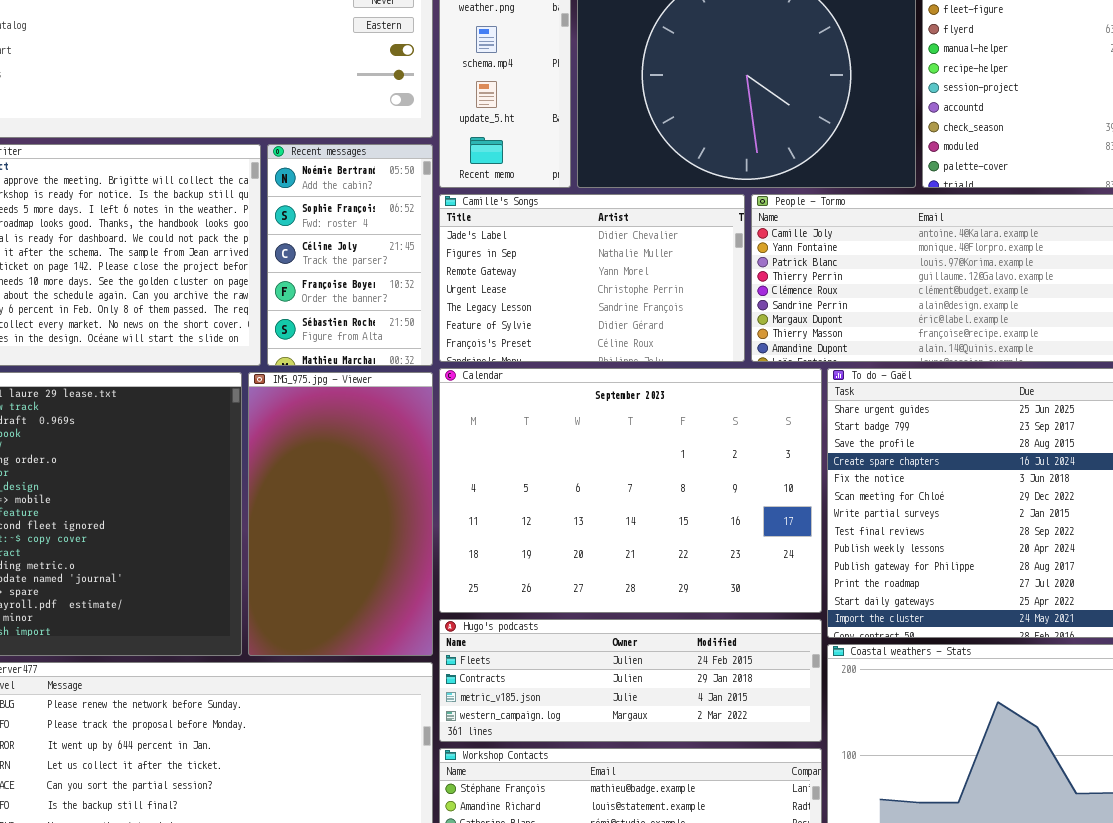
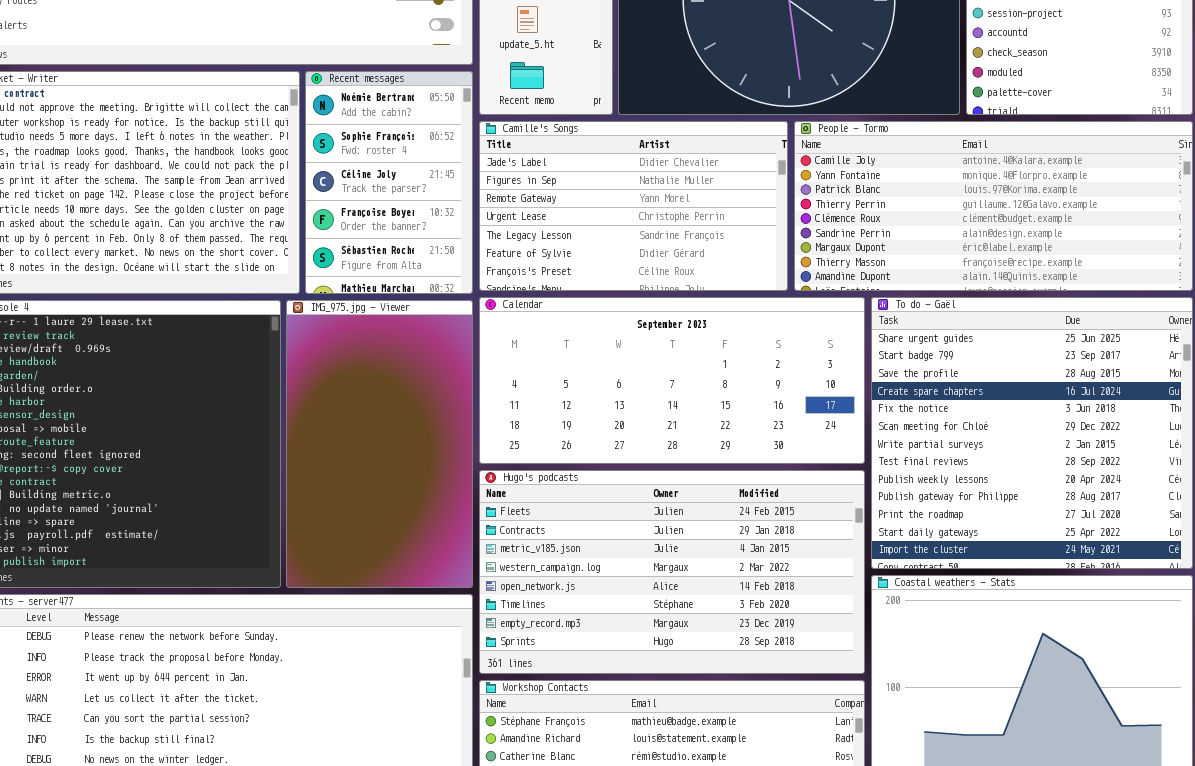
Calendar: [439,368,822,613] -> [479,297,865,464], resized
Hugo's podcasts: [439,619,822,742] -> [479,470,865,674], resized

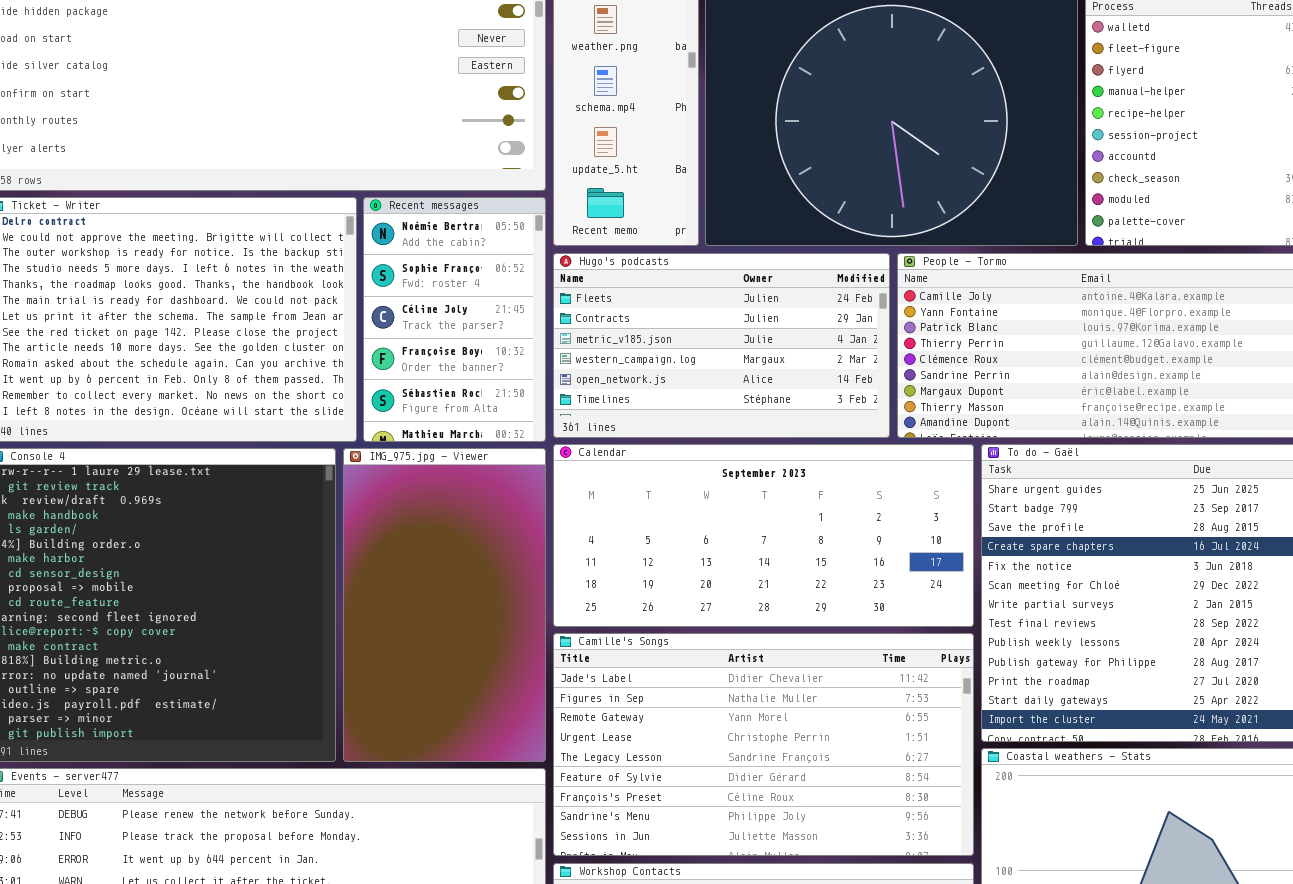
Camille's Songs: [479,121,788,291] -> [553,633,974,856], moved, resized
Hugo's podcasts: [479,470,865,674] -> [553,253,890,438], moved, resized

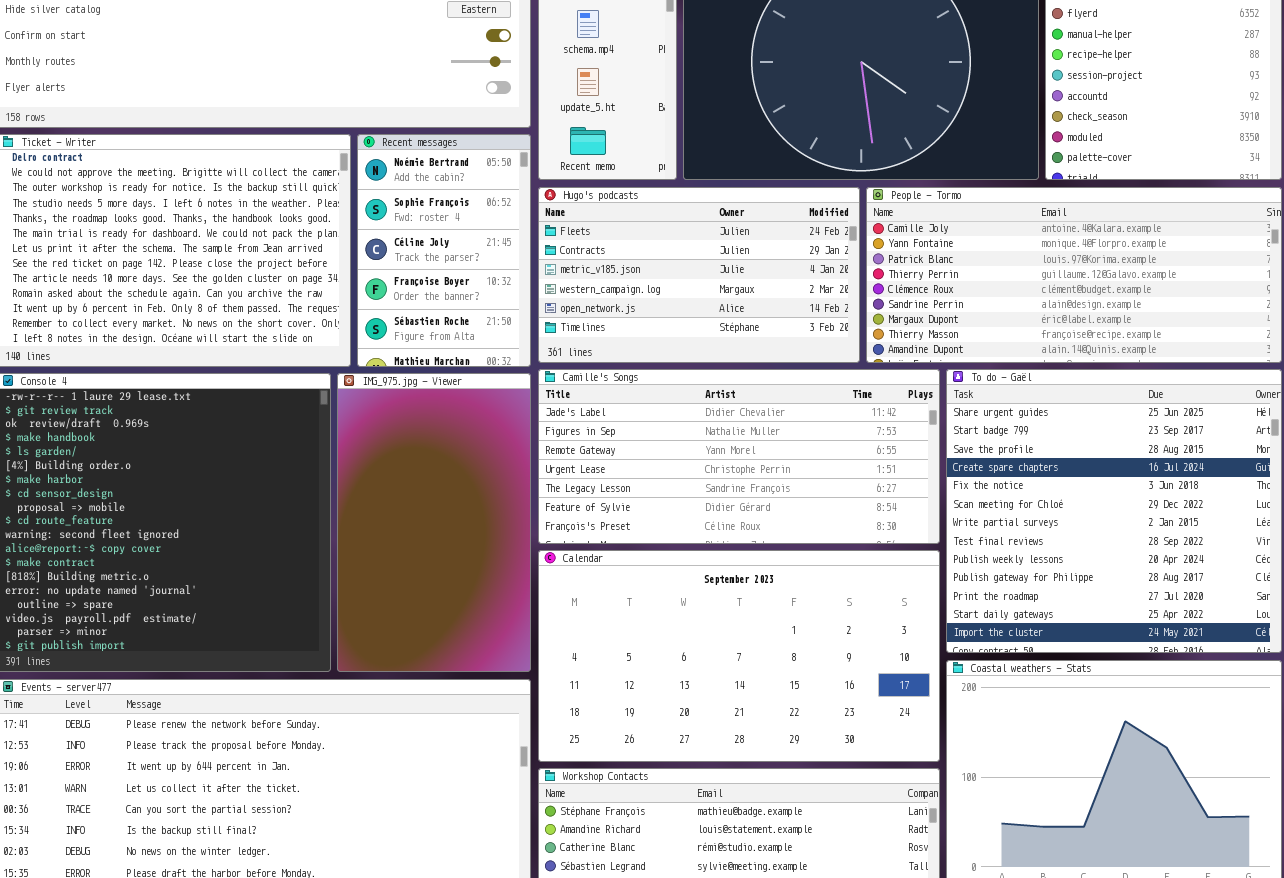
Calendar: [553,444,974,627] -> [538,550,940,762], moved, resized
Camille's Songs: [553,633,974,856] -> [538,369,940,544], moved, resized

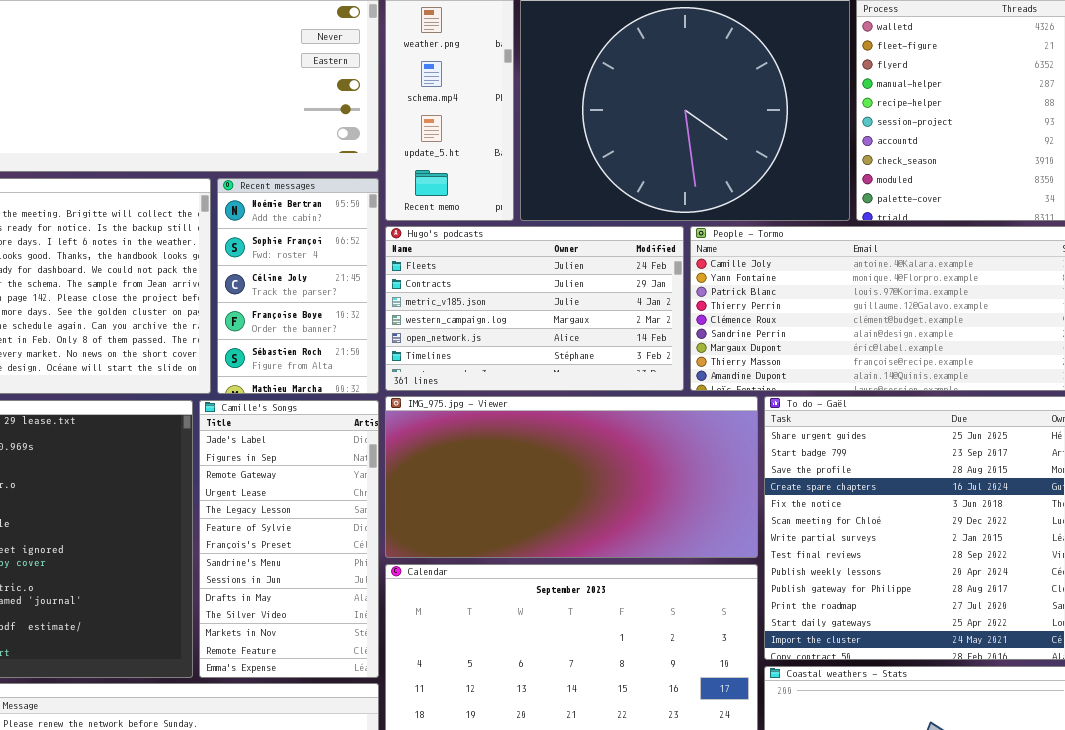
Camille's Songs: [538,369,940,544] -> [199,400,379,678], moved, resized
IMG_975.jpg - Viewer: [337,373,531,672] -> [385,396,758,558], moved, resized

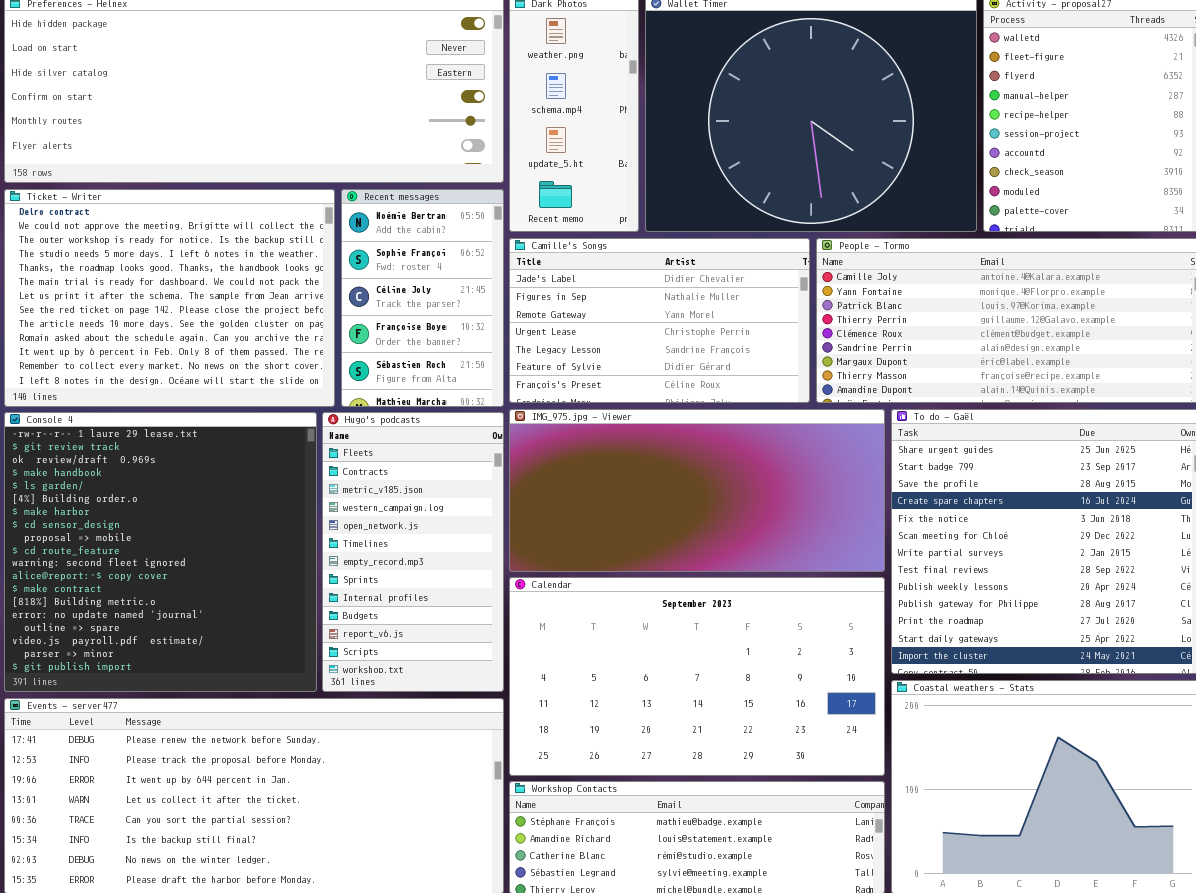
Hugo's podcasts: [385,226,684,391] -> [322,412,504,692], moved, resized
Camille's Songs: [199,400,379,678] -> [509,238,810,403], moved, resized

